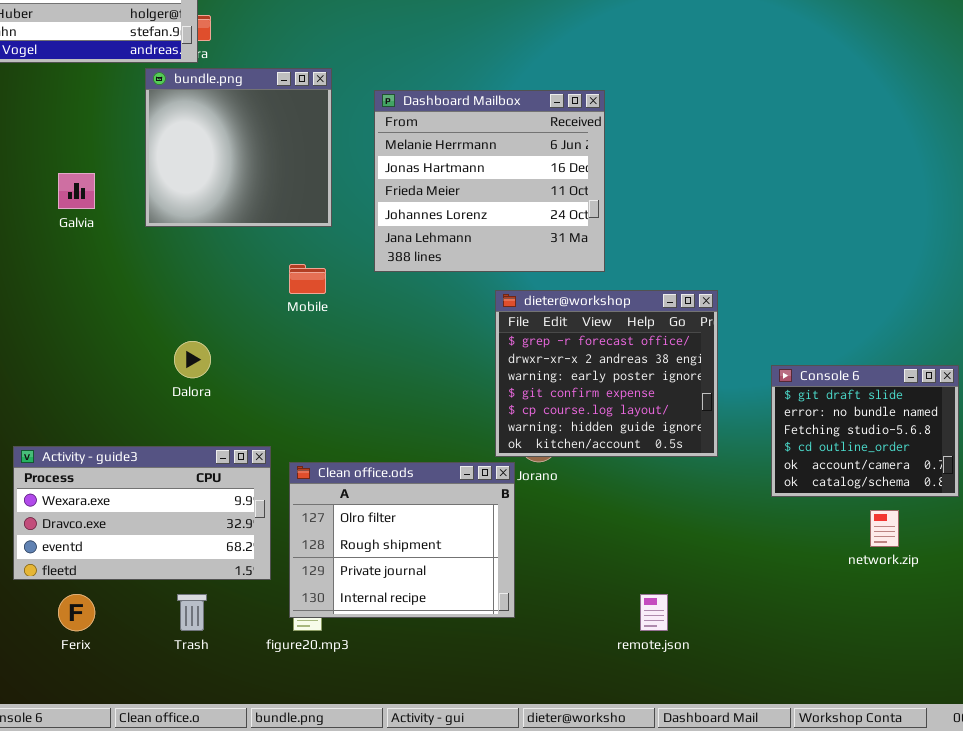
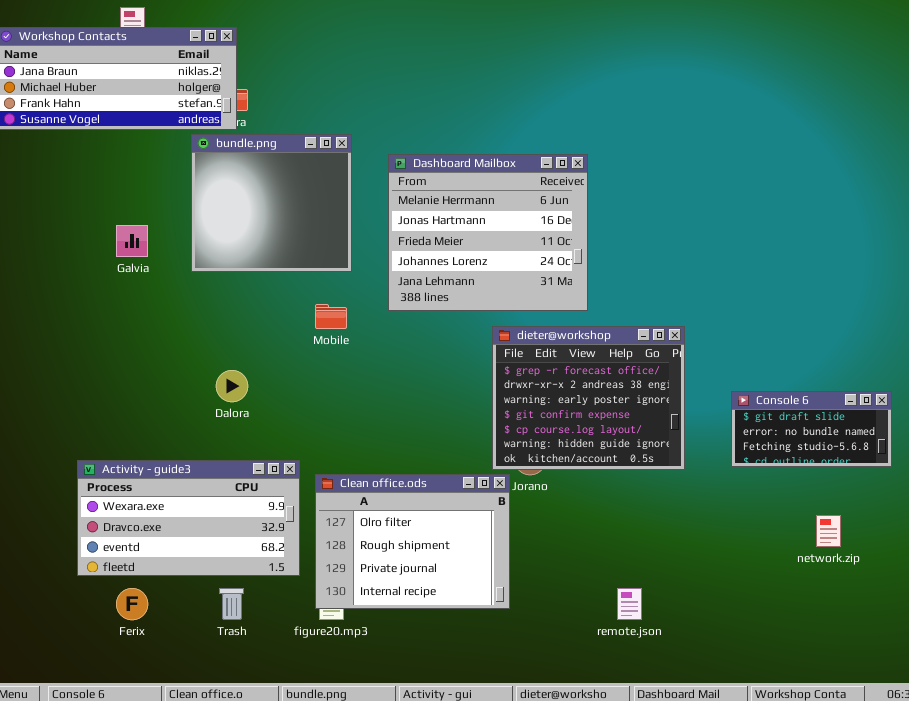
Console 6: [771,365,959,497] -> [731,391,892,467], resized

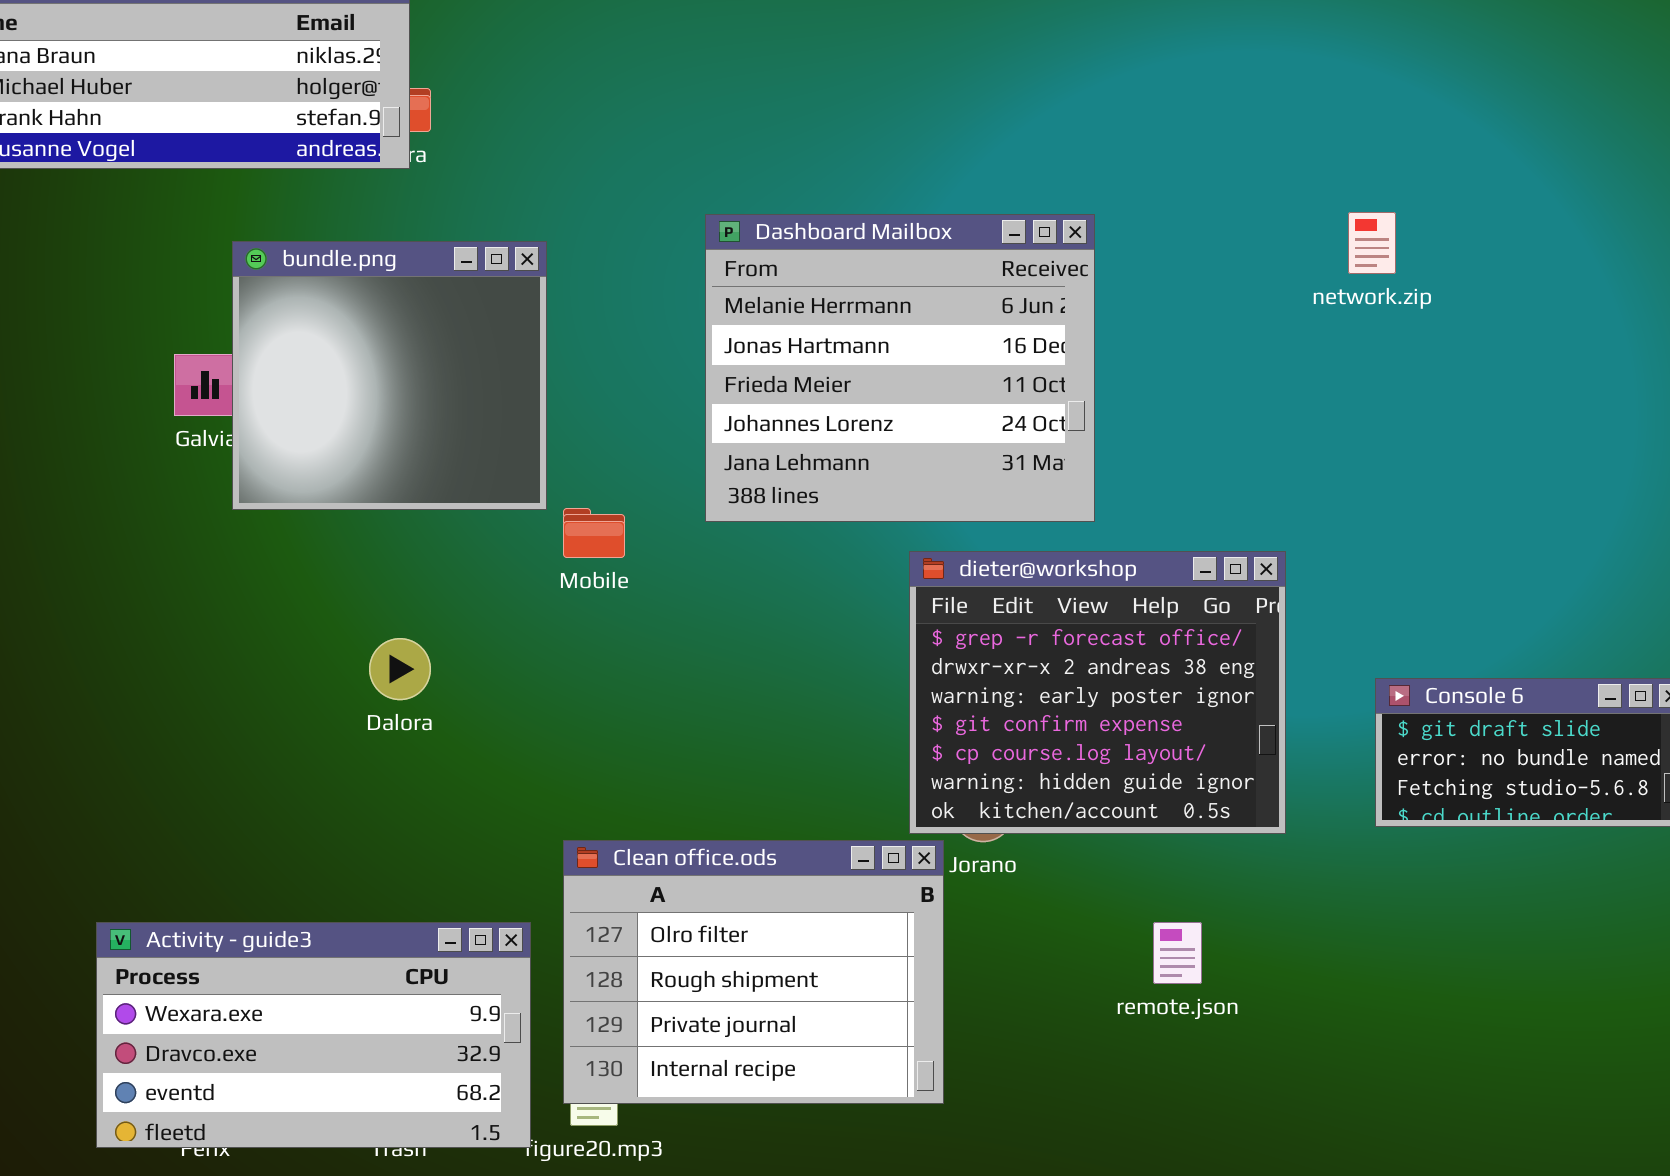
bundle.png: [191,134,352,272] -> [232,241,547,510], moved
Activity - guide3: [77,460,300,576] -> [96,922,531,1148], moved
network.zip: [816,515,841,547] -> [1348,212,1396,274], moved
remote.json: [617,588,642,620] -> [1153,922,1202,984], moved

